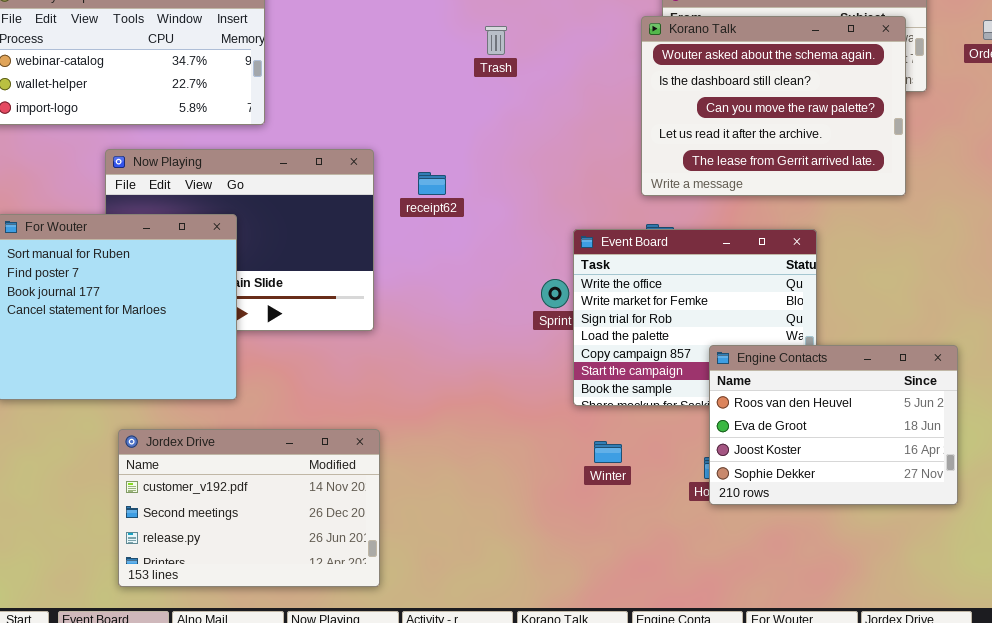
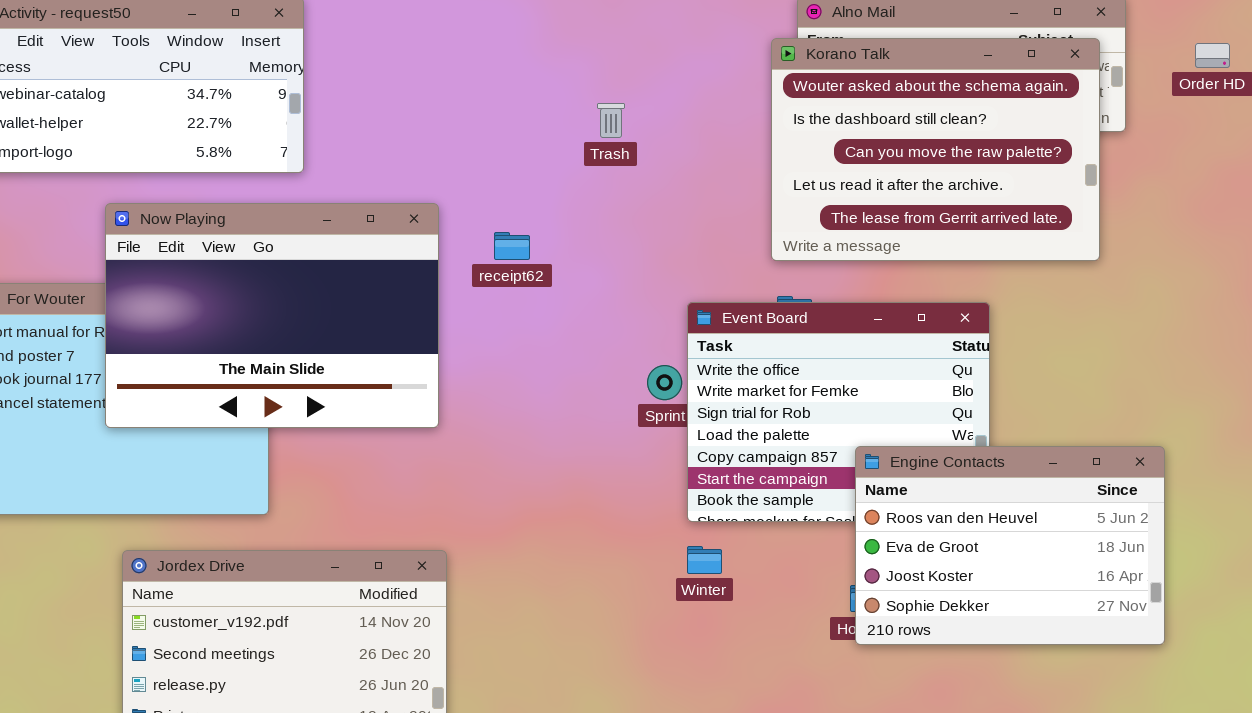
Trash: [485,26,507,55] -> [597,103,625,138], moved
Now Playing: [105,149,374,331] -> [105,203,439,428], raised
Winter: [594,441,622,463] -> [687,546,722,574], moved

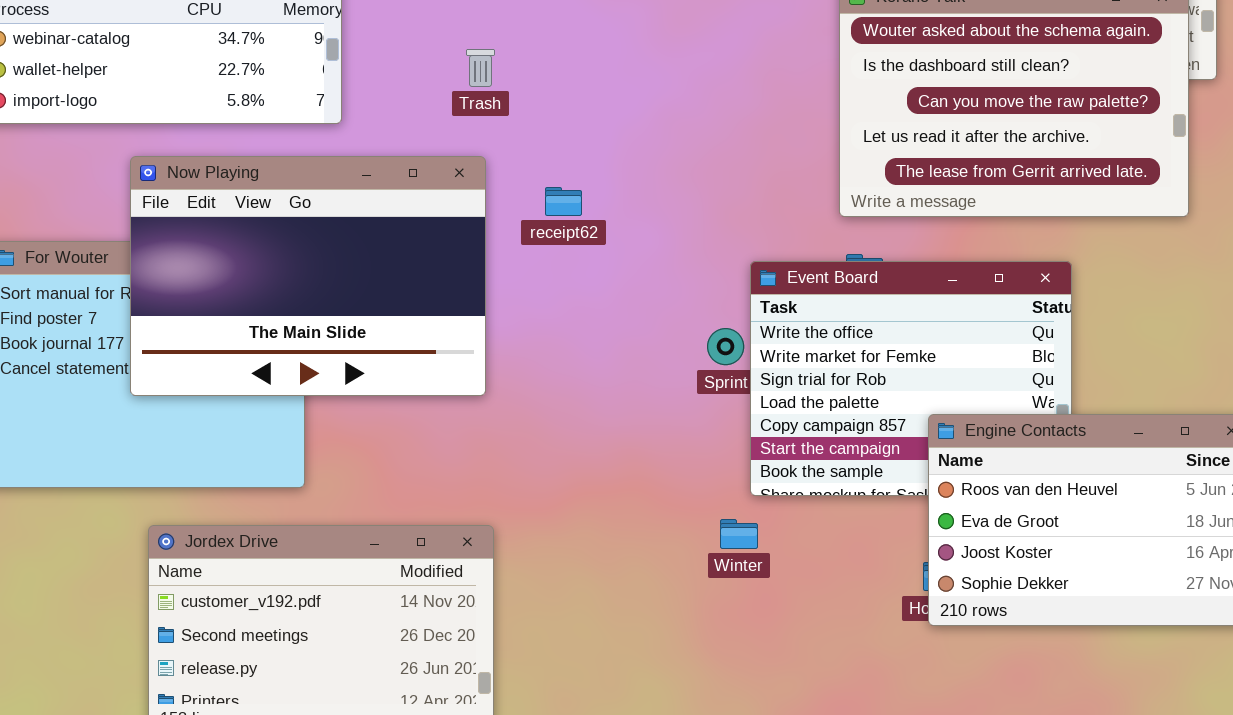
Trash: [597,103,625,138] -> [466,49,495,87], moved
Winter: [687,546,722,574] -> [720,519,758,549], moved

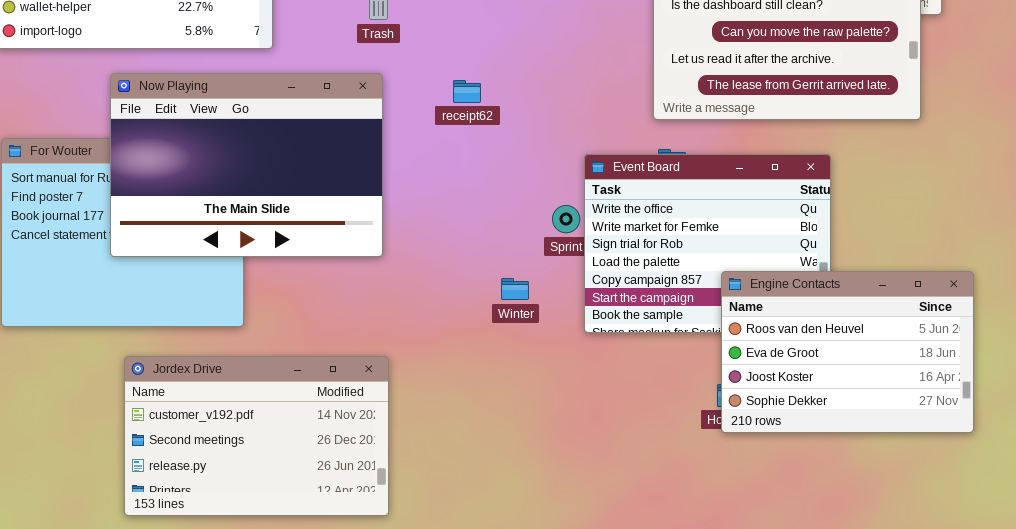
receipt62: [545,187,582,216] -> [453,80,481,103], moved
Winter: [720,519,758,549] -> [501,278,529,300], moved

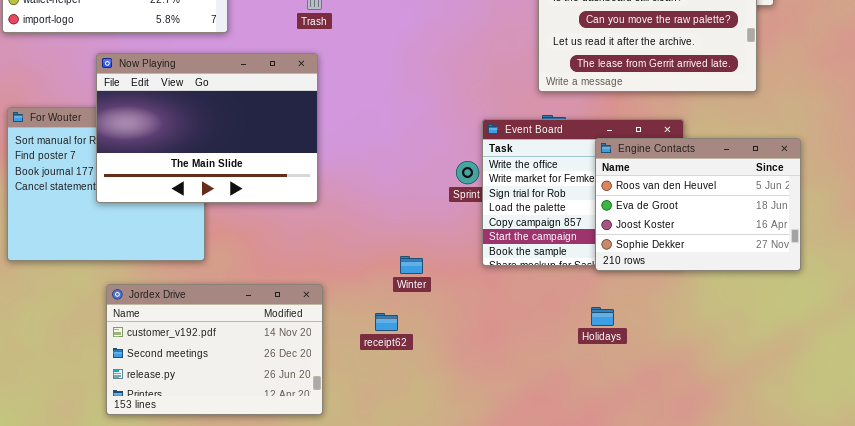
receipt62: [453,80,481,103] -> [375,313,398,331], moved
Engine Contacts: [721,271,974,433] -> [595,138,801,271], moved
Winter: [501,278,529,300] -> [400,256,423,274], moved

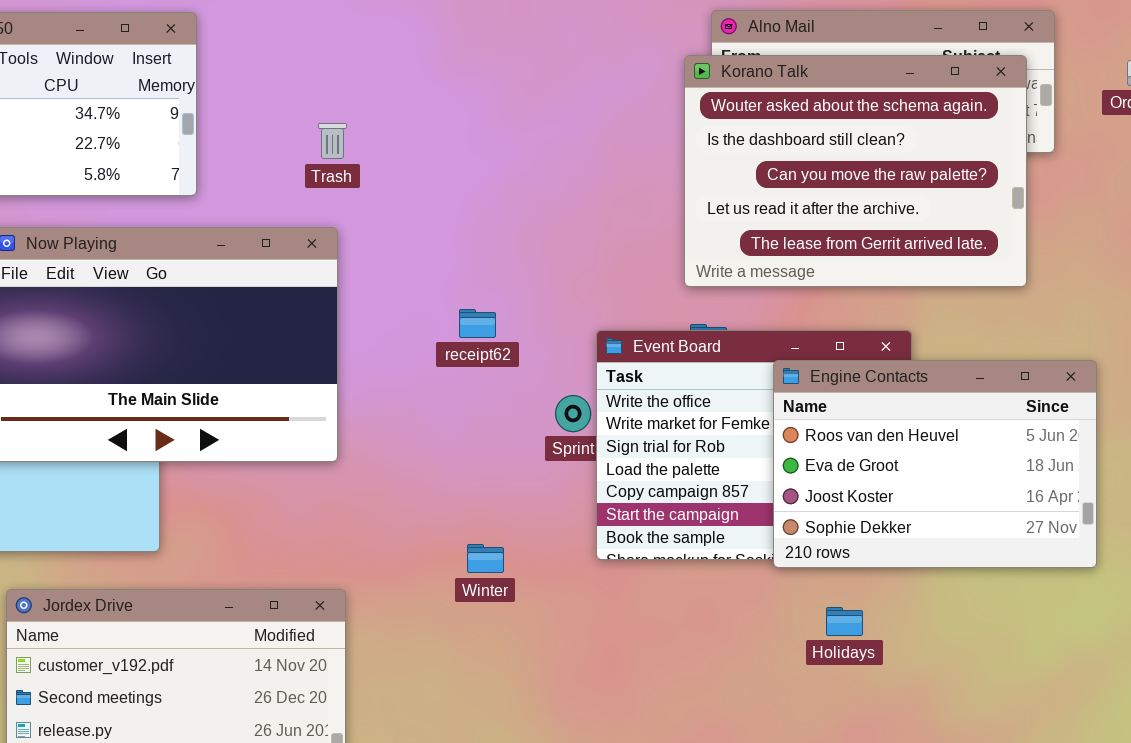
Holidays: [591,307,614,326] -> [826,607,863,636], moved
receipt62: [375,313,398,331] -> [459,309,496,338], moved

